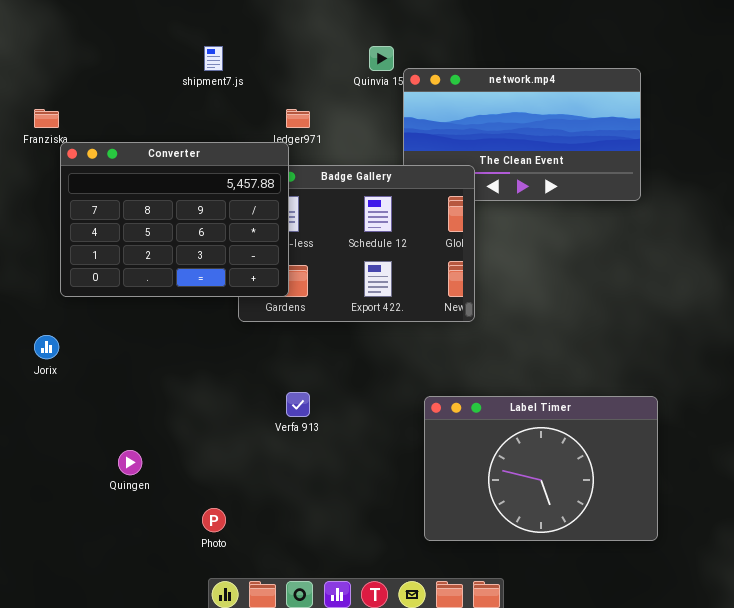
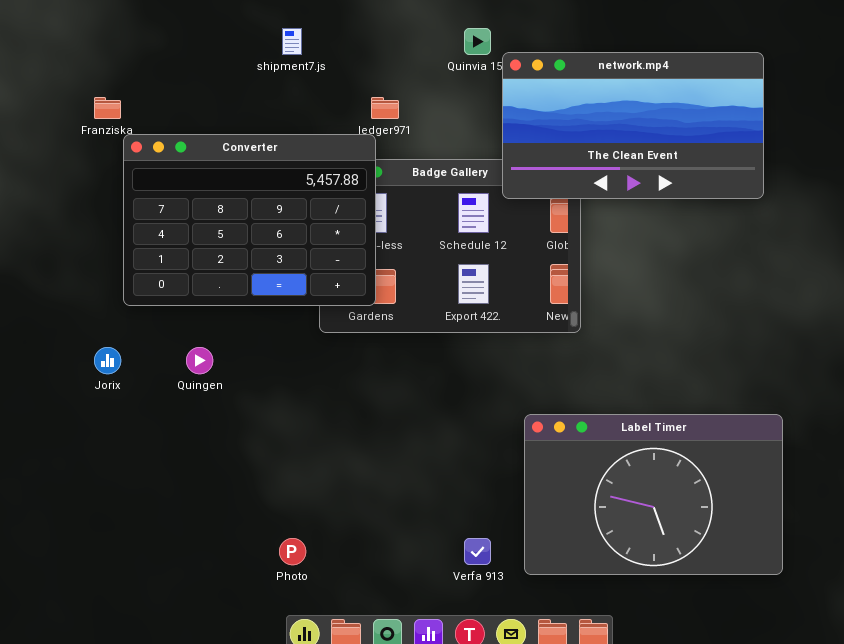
network.mp4: [403,68,641,201] -> [502,52,764,199], raised
Verfa 913: [286,392,310,417] -> [464,538,491,565], moved
Quingen: [118,450,142,475] -> [186,347,213,374], moved

